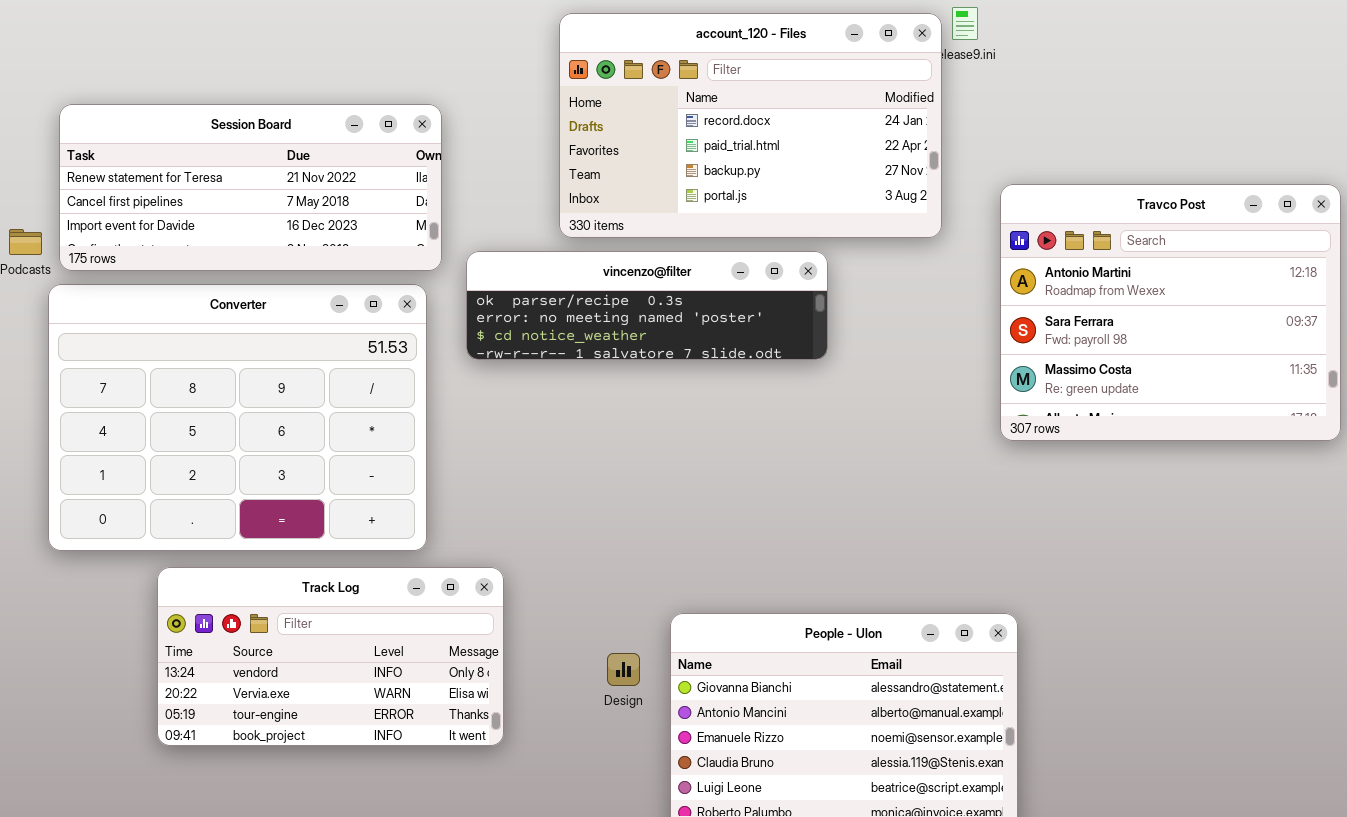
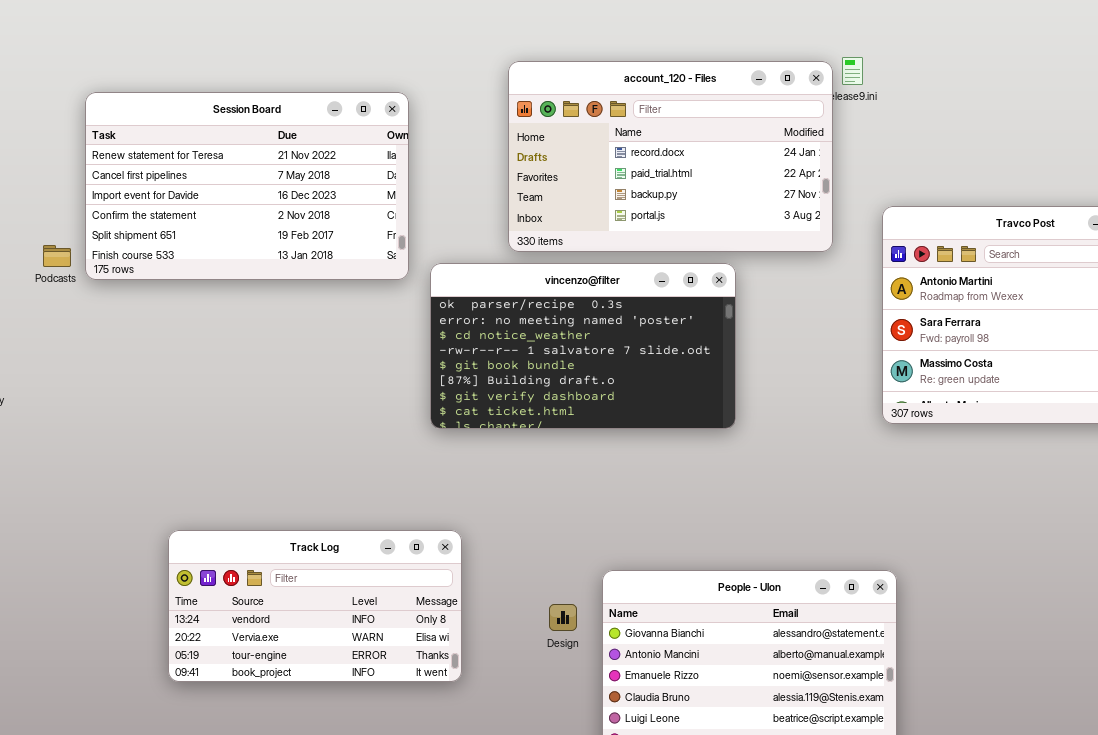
Session Board: [59,104,442,271] -> [85,92,409,280], resized
vincenzo@filter: [466,251,828,360] -> [430,263,736,429], resized
Converter: [48,284,427,551] -> none, closed

